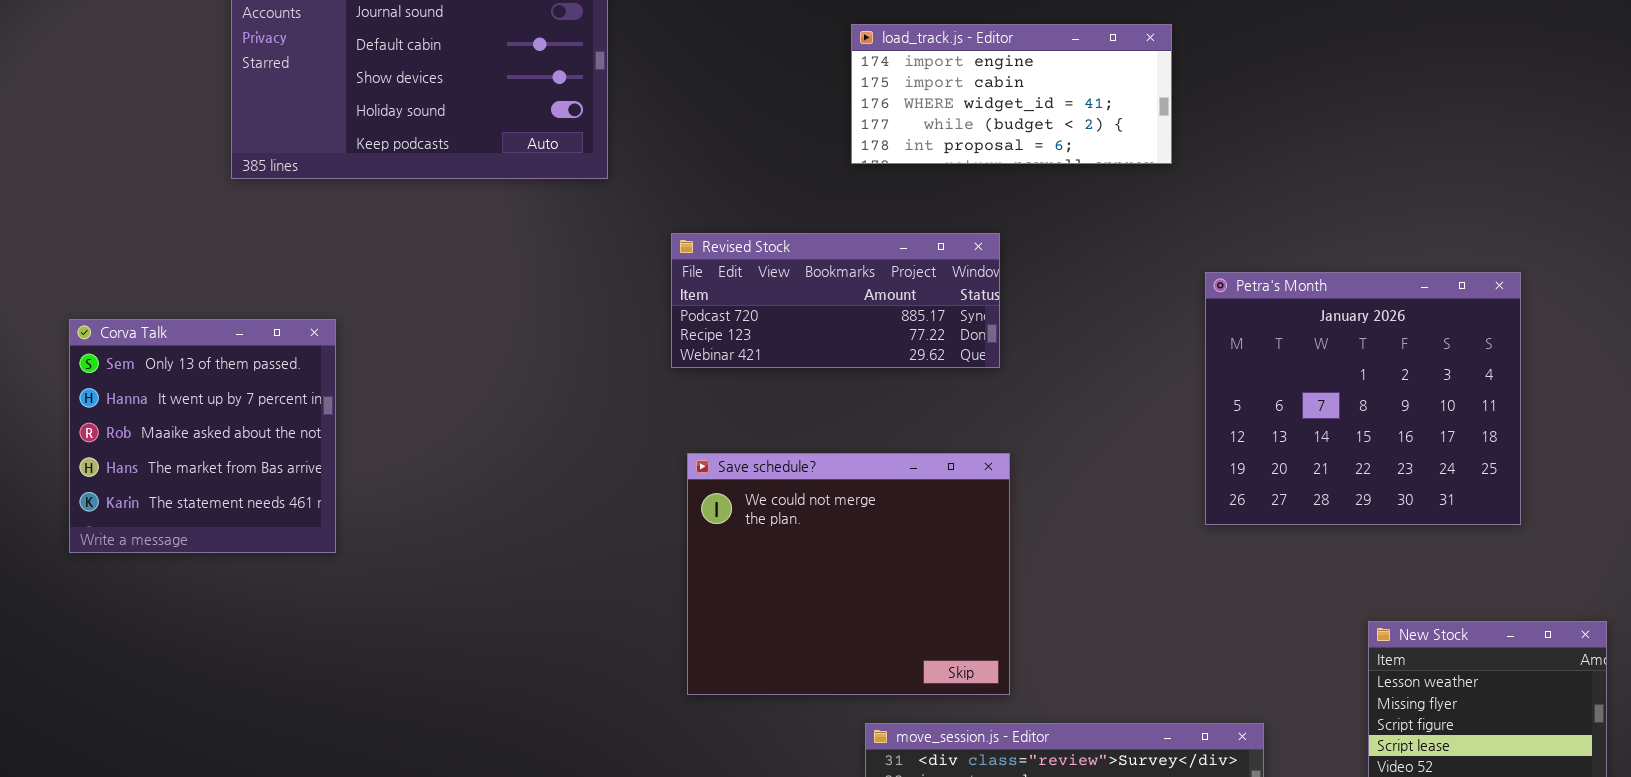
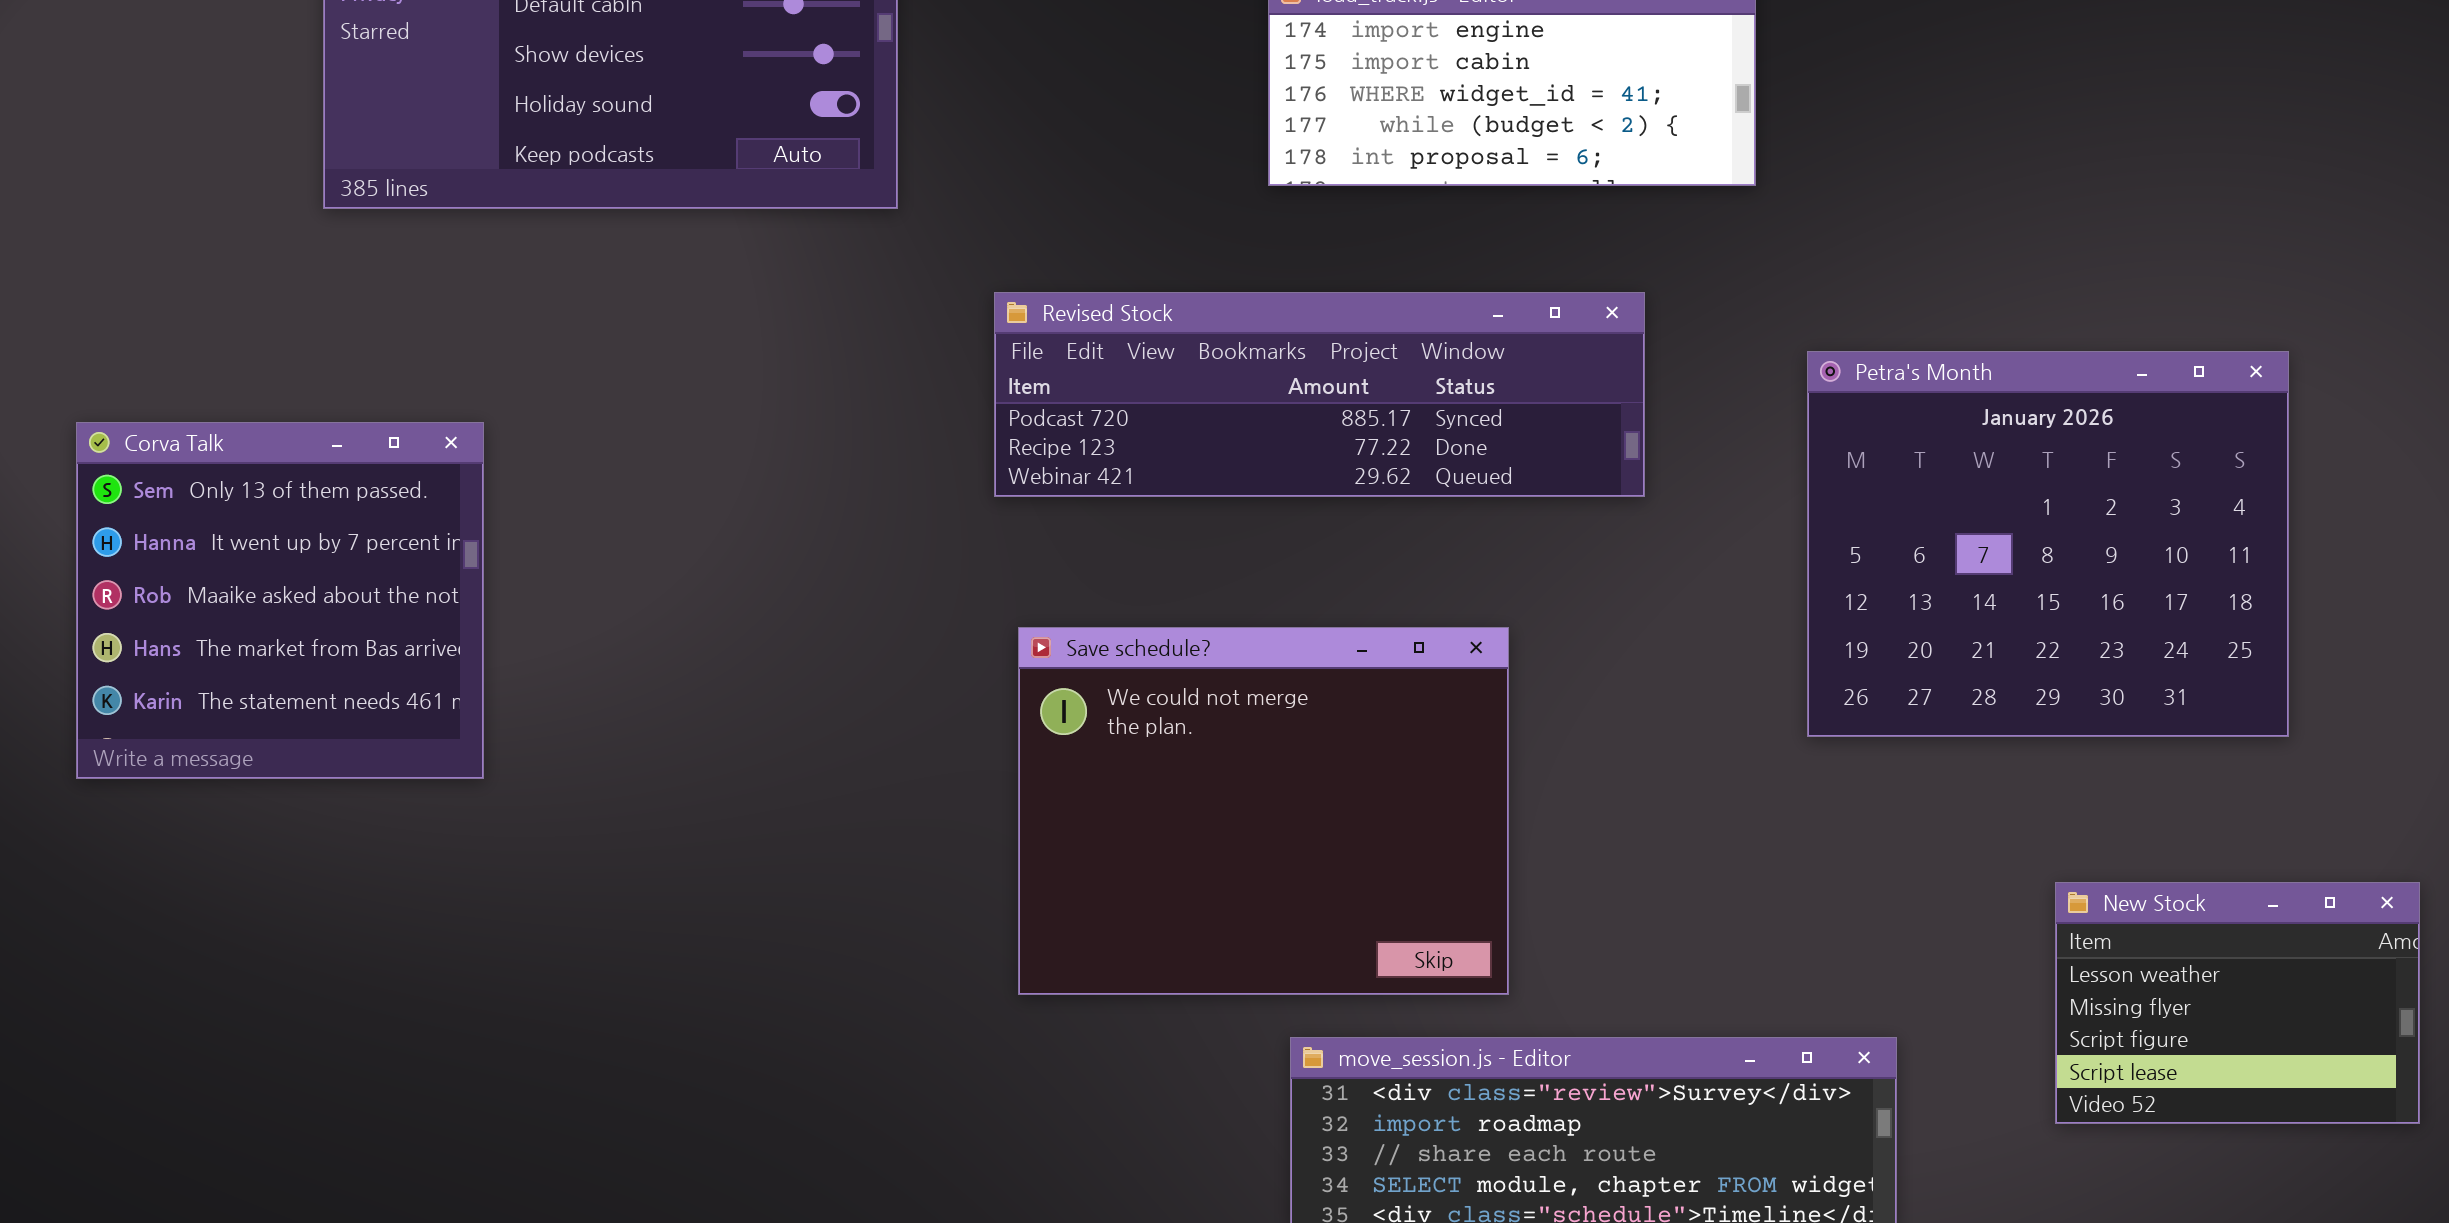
Revised Stock: [671,233,1000,368] -> [994,292,1645,497], resized

